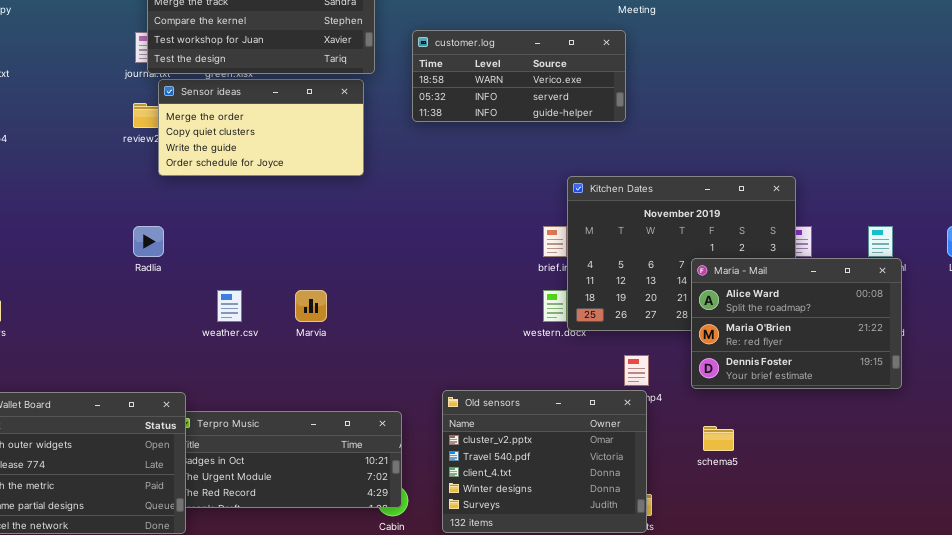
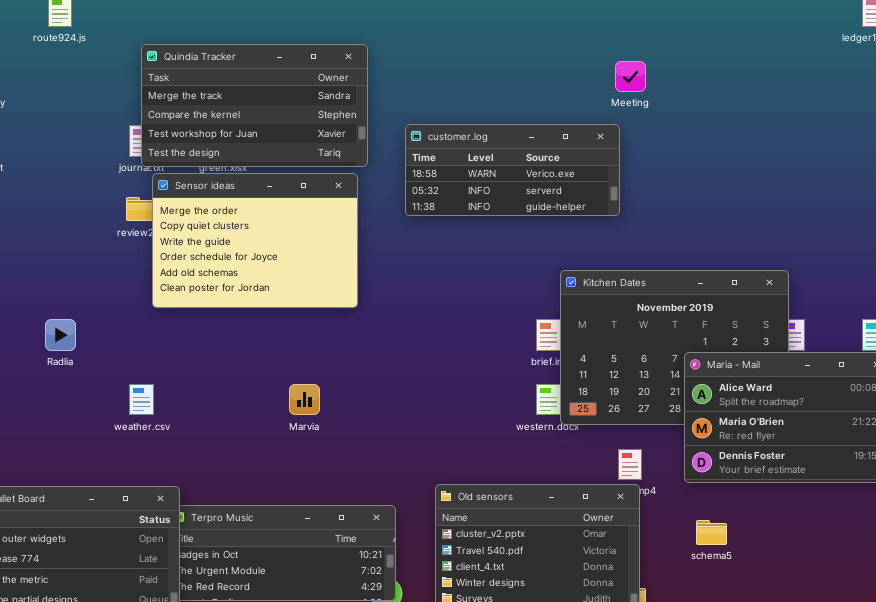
Sensor ideas: [158,79,364,176] -> [152,173,358,308], resized
Radlia: [133,226,164,257] -> [45,319,76,351], moved
weather.csv: [217,290,242,322] -> [129,384,154,415], moved

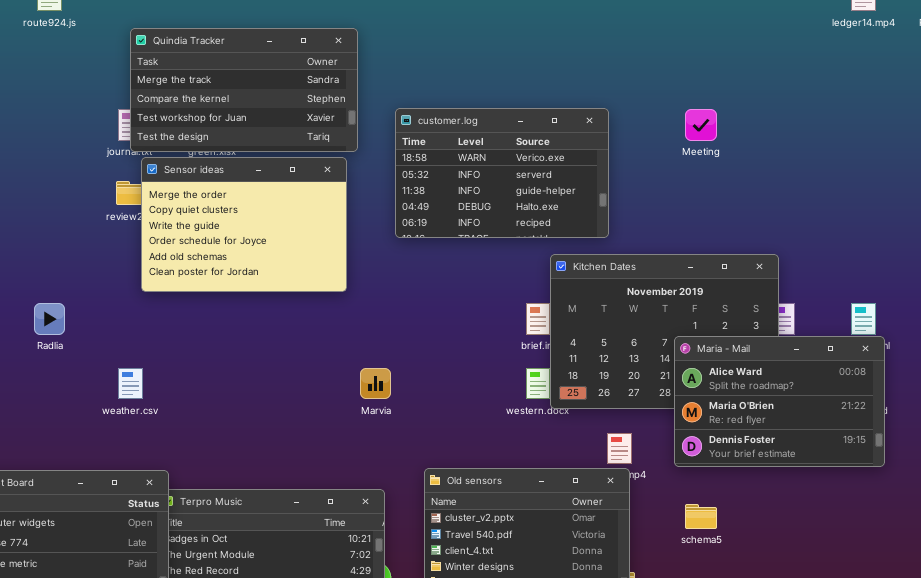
Meeting: [615,61,646,92] -> [685,109,717,141], moved
customer.log: [405,124,620,216] -> [395,108,609,238], resized
Marvia: [289,384,320,415] -> [360,368,391,399], moved

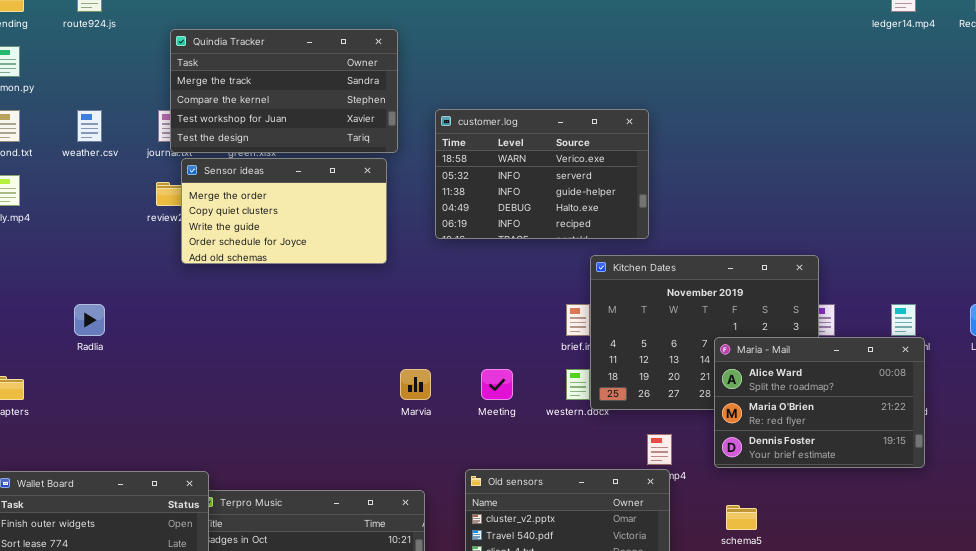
Meeting: [685,109,717,141] -> [481,369,513,400], moved
Sensor ideas: [141,157,347,292] -> [181,158,387,264], resized
weather.csv: [118,368,143,399] -> [77,110,102,142], moved

